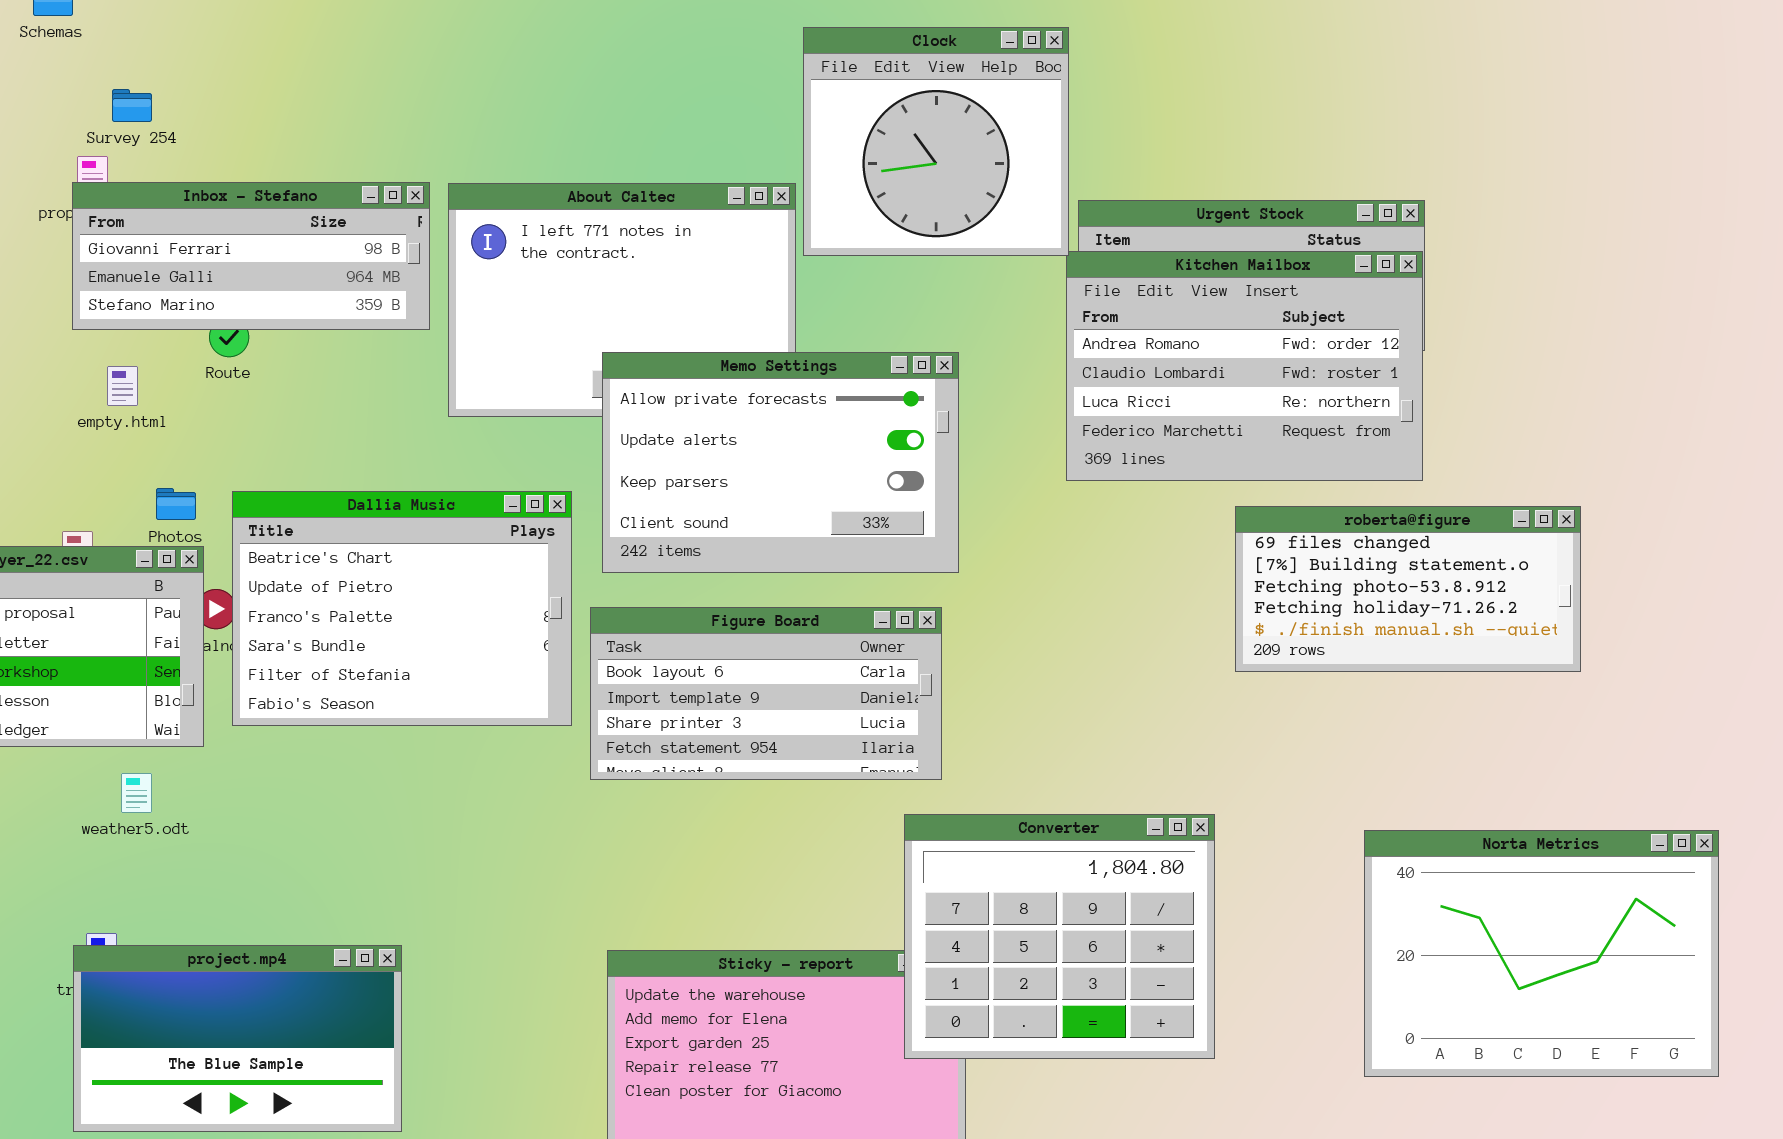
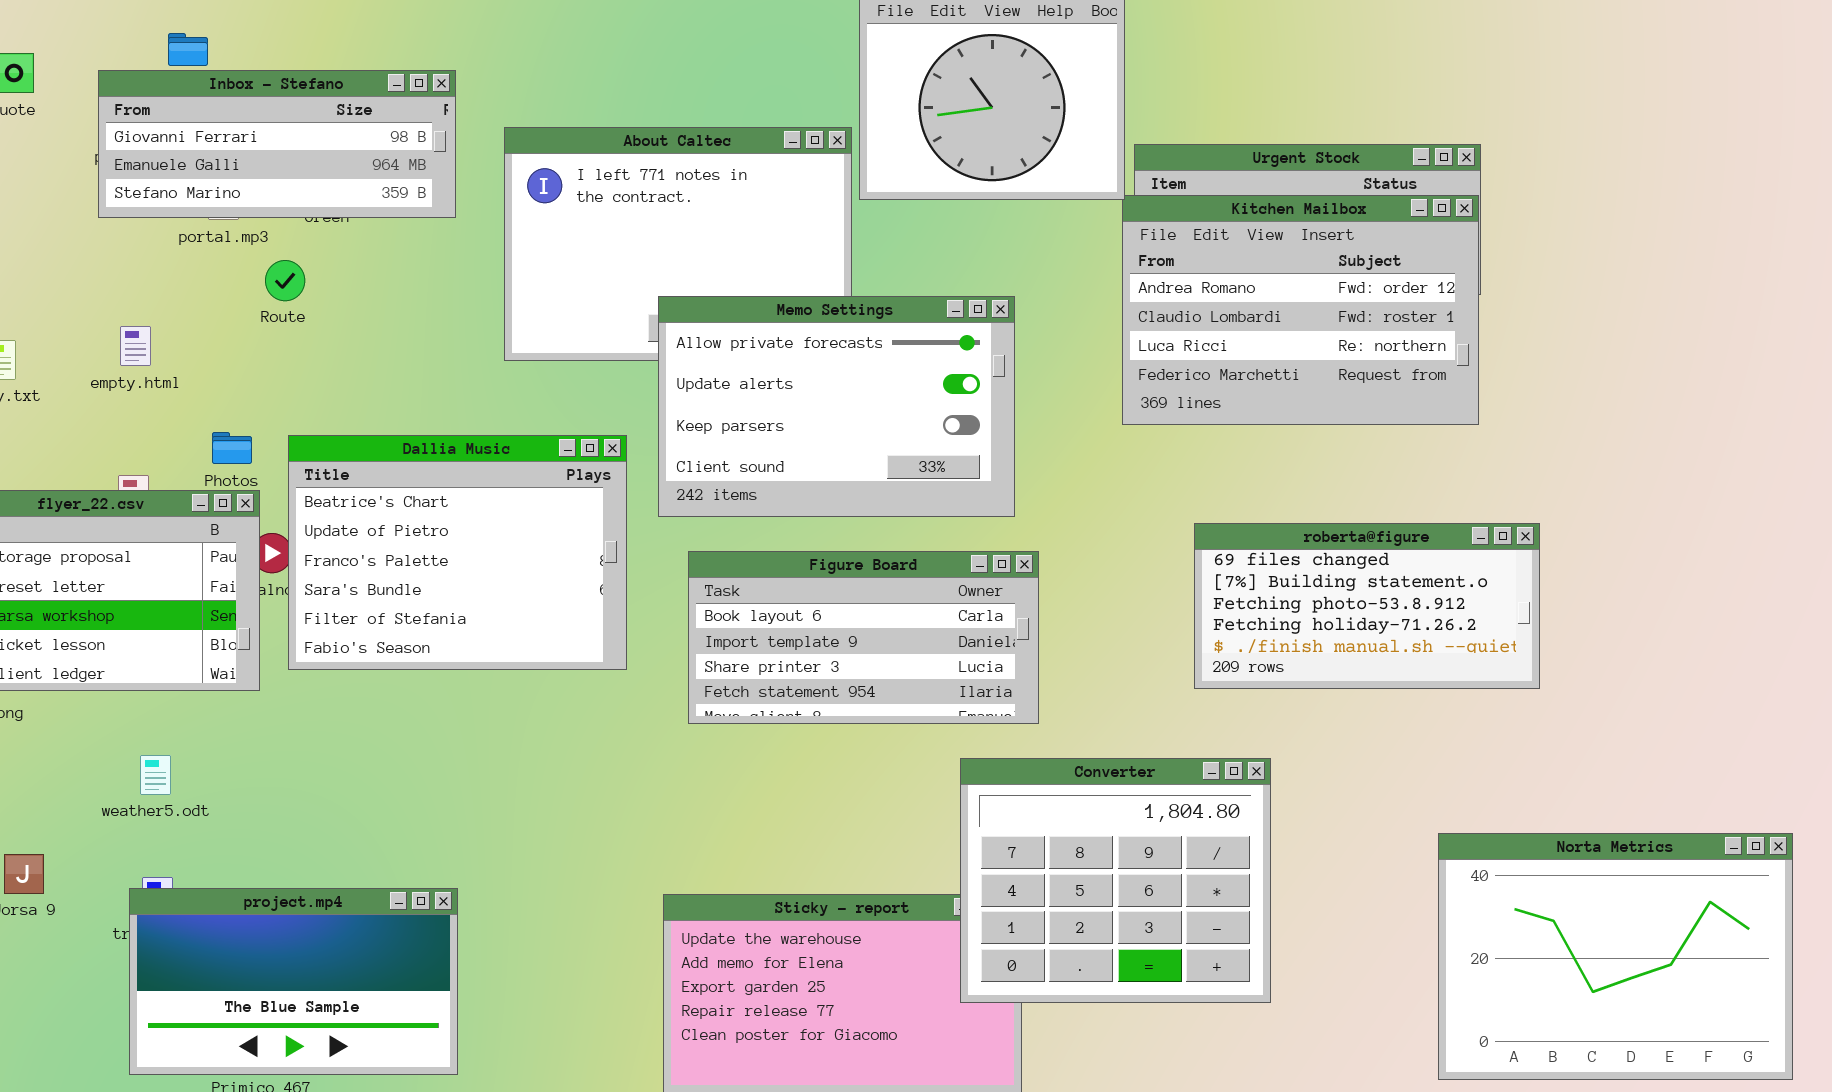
Inbox - Stefano: [72,182,430,330] -> [98,70,456,218], moved
empty.html: [107,366,138,406] -> [120,326,151,366], moved
roberta@figure: [1235,506,1581,672] -> [1194,523,1540,689], moved
Figure Board: [590,607,942,780] -> [688,551,1039,724], moved
weather5.odt: [121,773,152,813] -> [140,755,171,795], moved
Norta Metrics: [1364,830,1719,1077] -> [1438,833,1793,1080], moved

